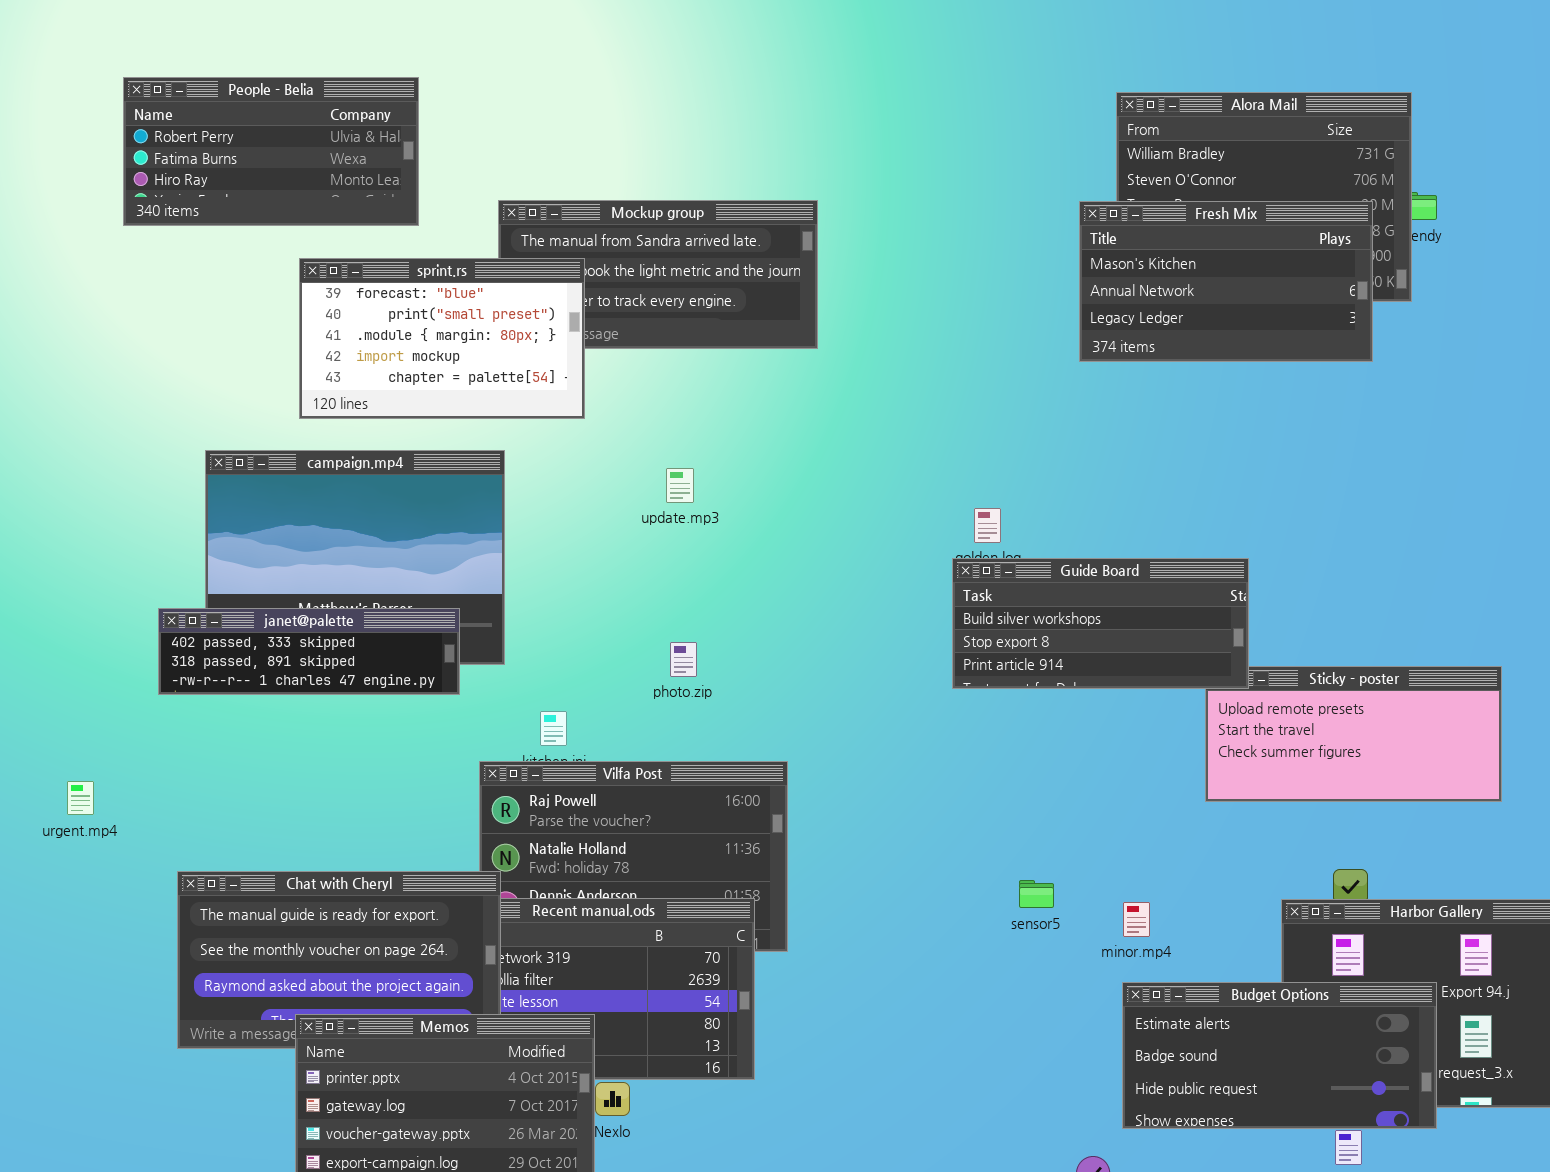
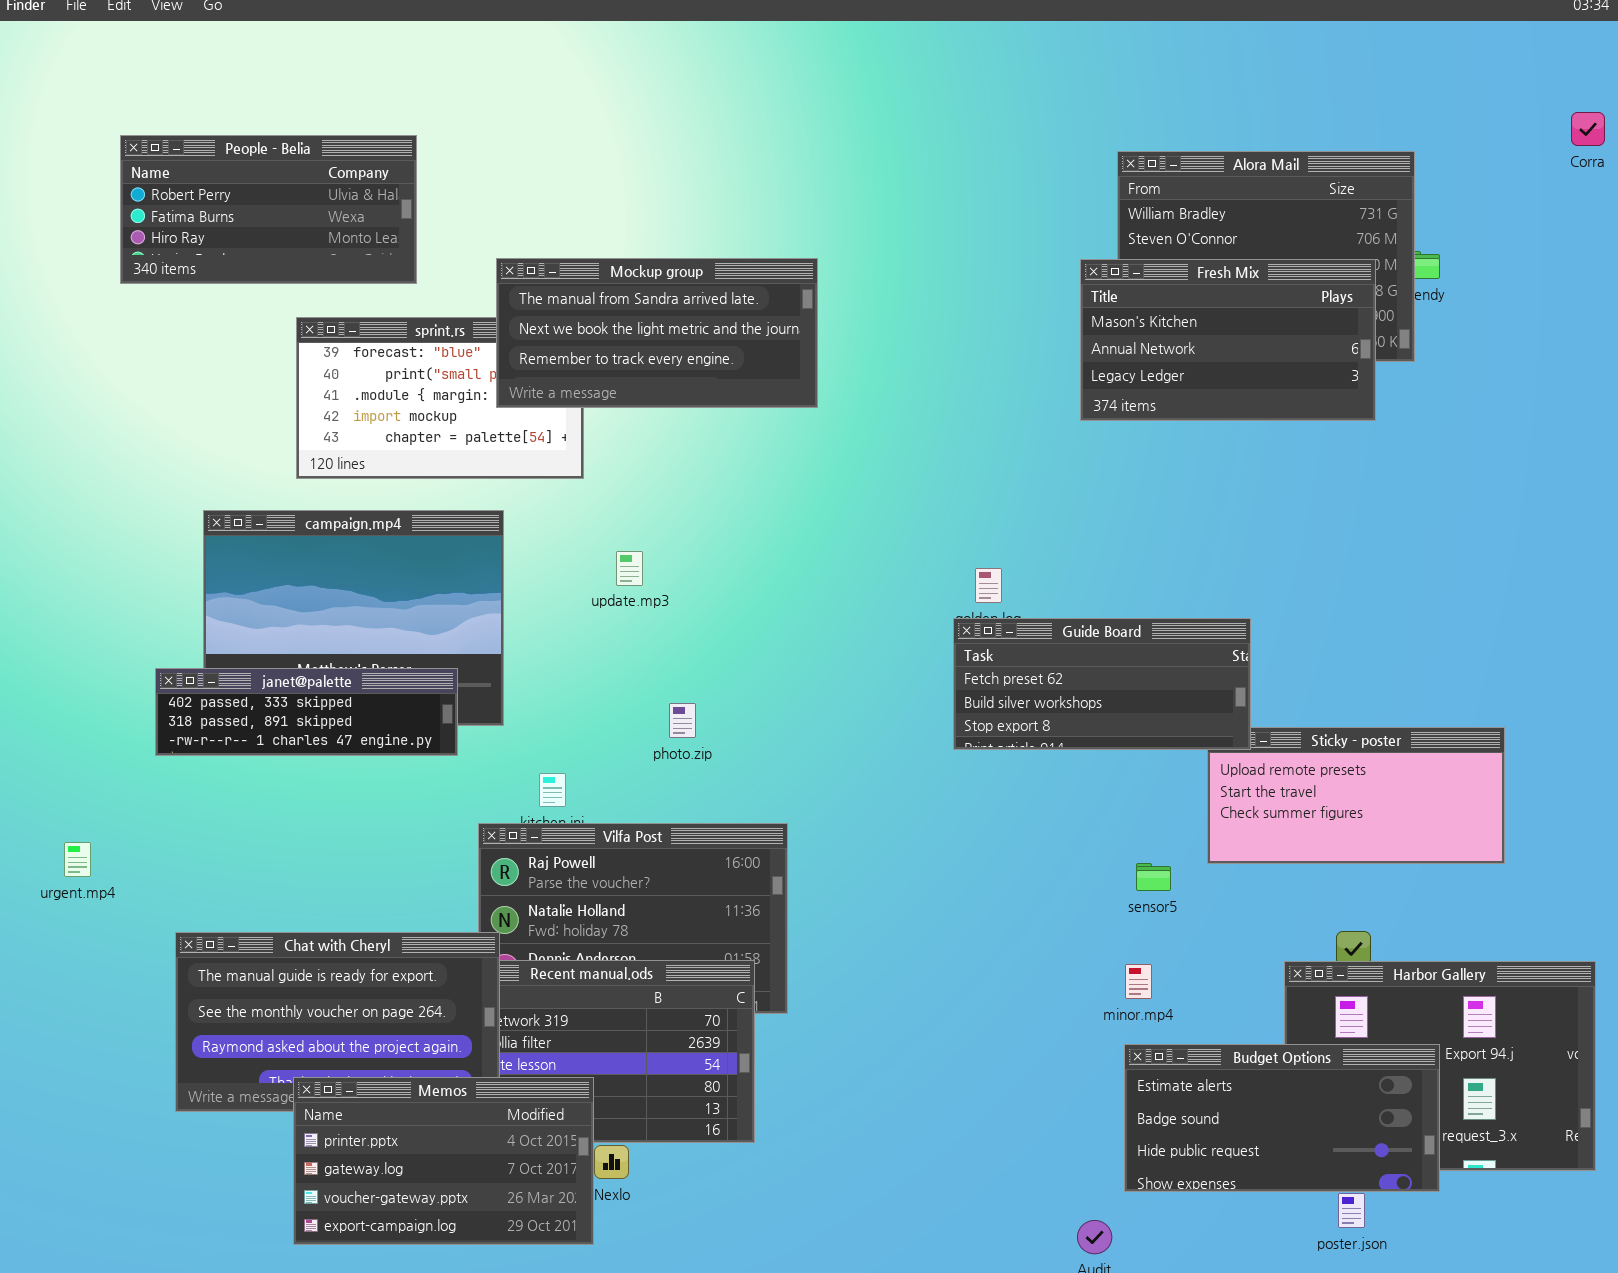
Mockup group: [498,200,818,349] -> [496,258,818,408], raised
update.mp3: [666,468,694,503] -> [616,551,643,586], moved
Guide Board: [952,558,1249,689] -> [953,618,1251,750], scrolled up 1 row
sensor5: [1019,880,1054,908] -> [1136,863,1171,891], moved

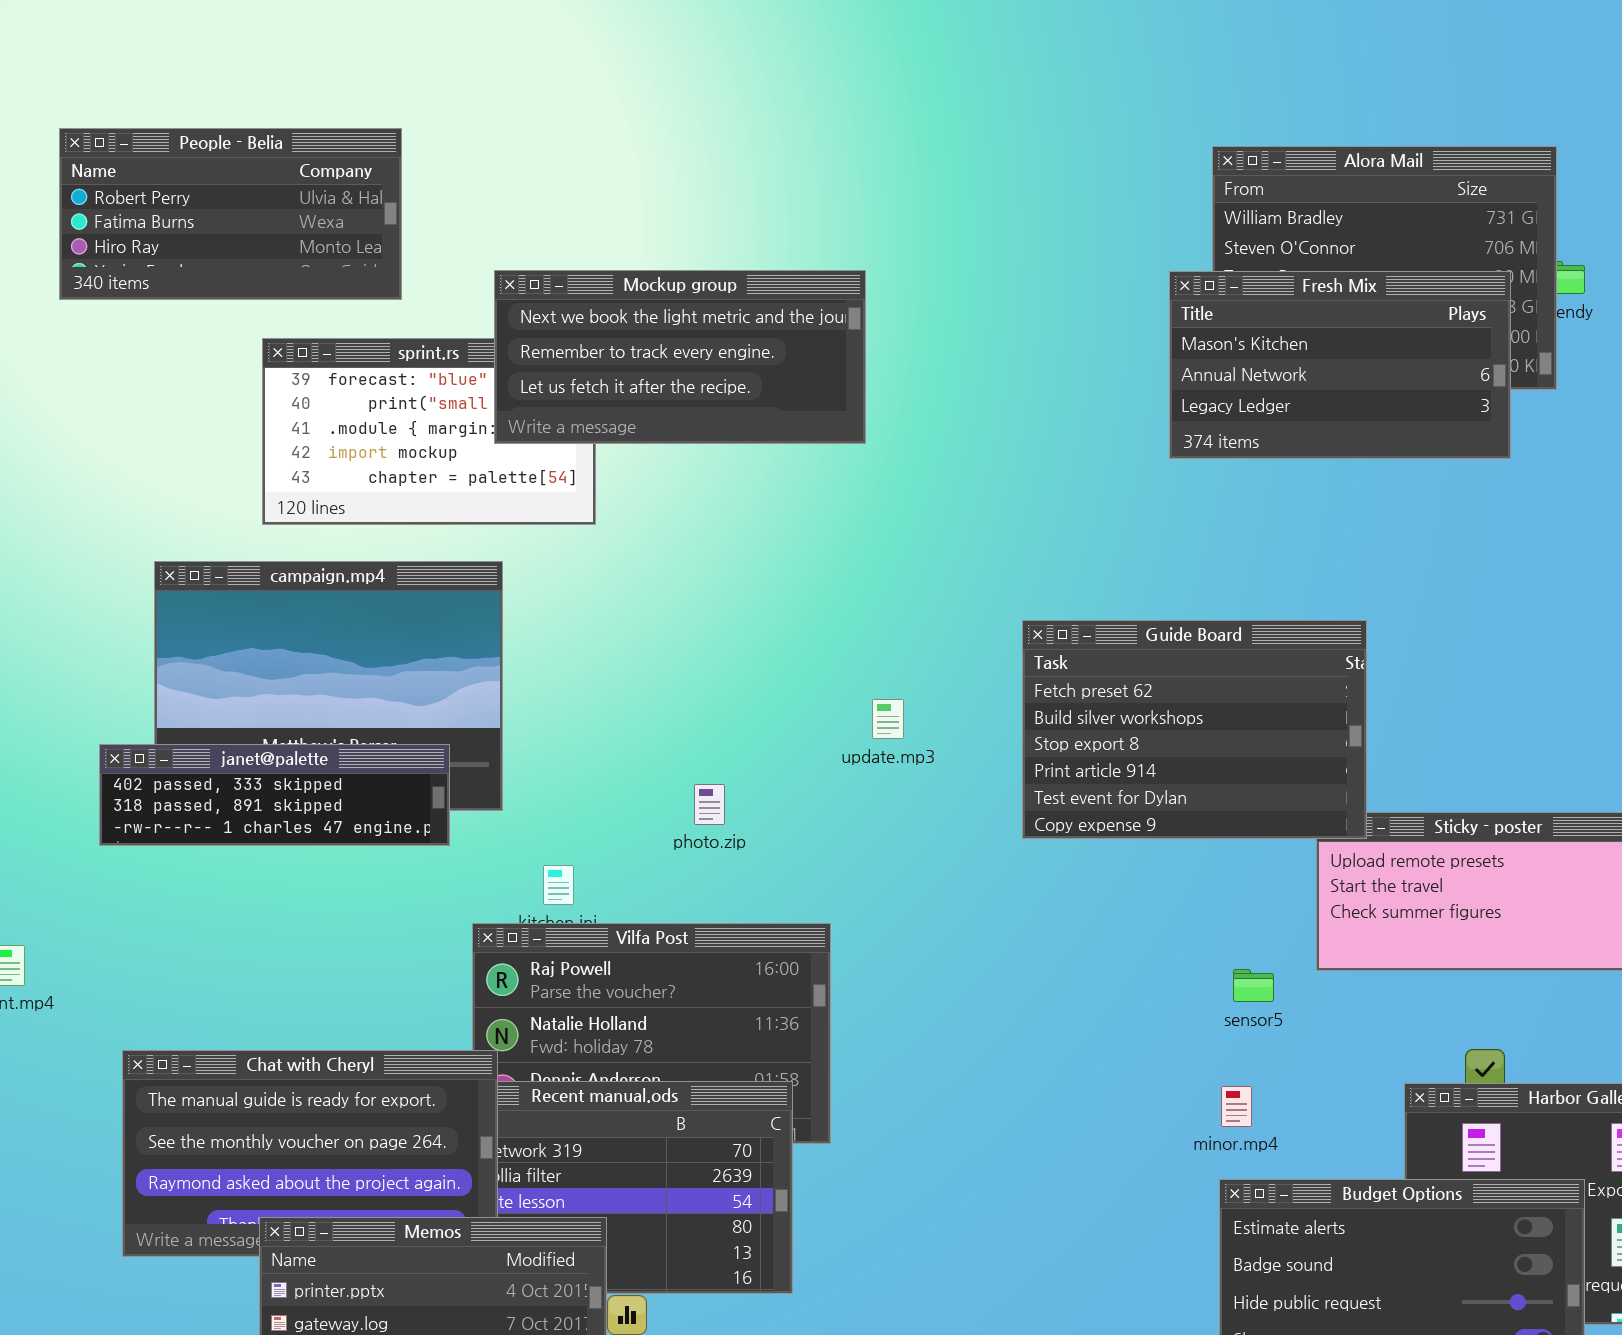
Mockup group: [496,258,818,408] -> [494,270,866,444], scrolled down 1 row
update.mp3: [616,551,643,586] -> [872,699,904,739], moved
Guide Board: [953,618,1251,750] -> [1022,620,1367,839], resized

